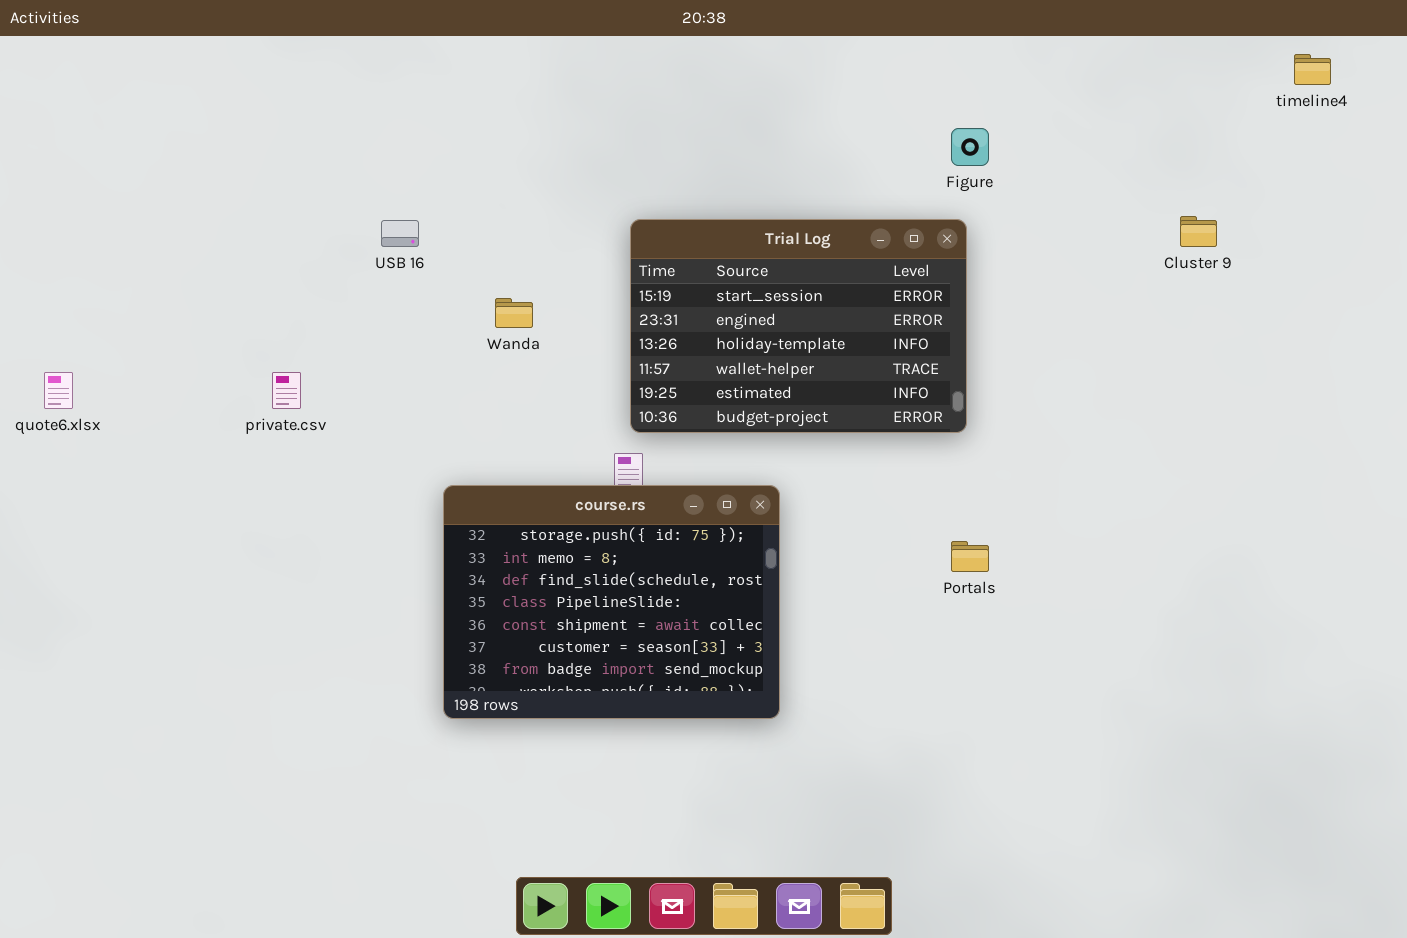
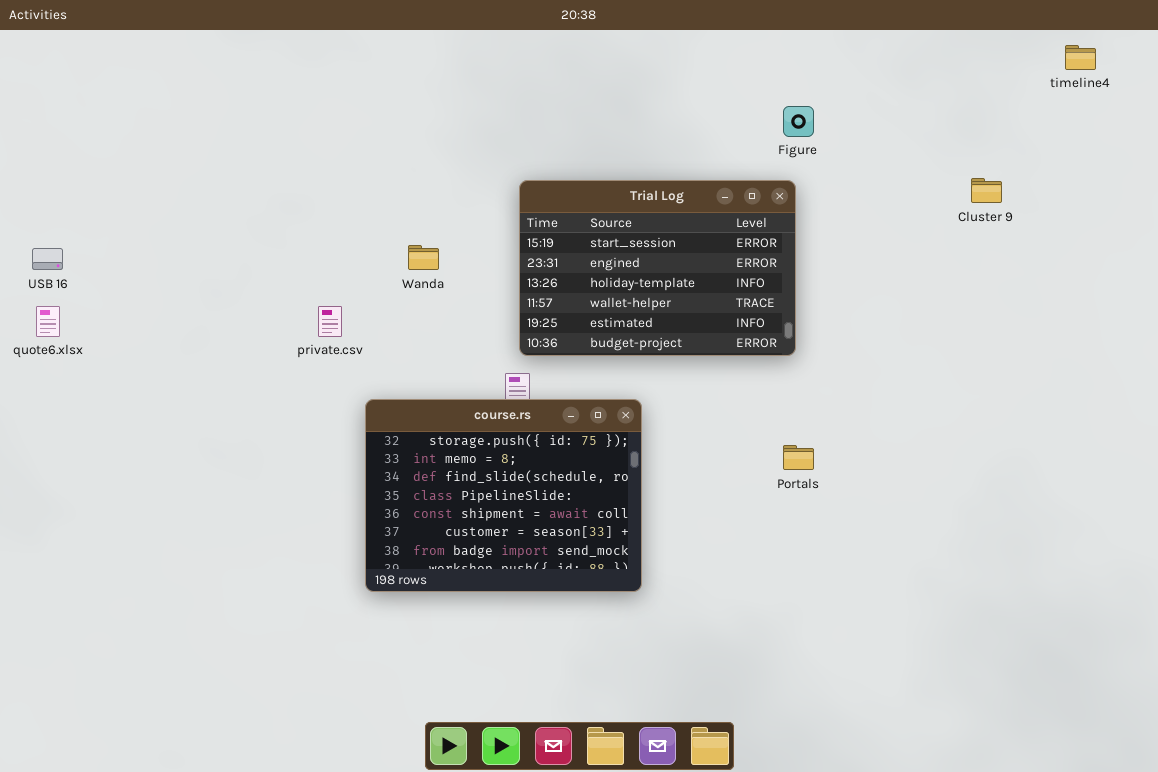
USB 16: [381,220,419,247] -> [32,248,63,270], moved
private.csv: [272,372,301,409] -> [318,306,342,337], moved

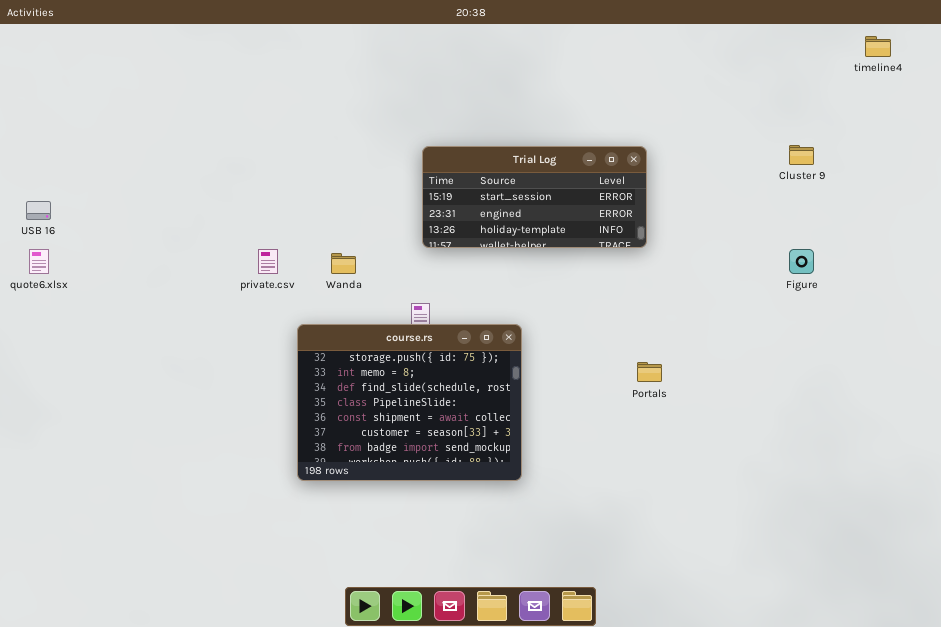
Figure: [783,106,814,137] -> [789,249,814,274], moved
Trial Log: [519,180,796,356] -> [422,146,647,248], resized
Wanda: [408,245,439,270] -> [331,253,356,274], moved

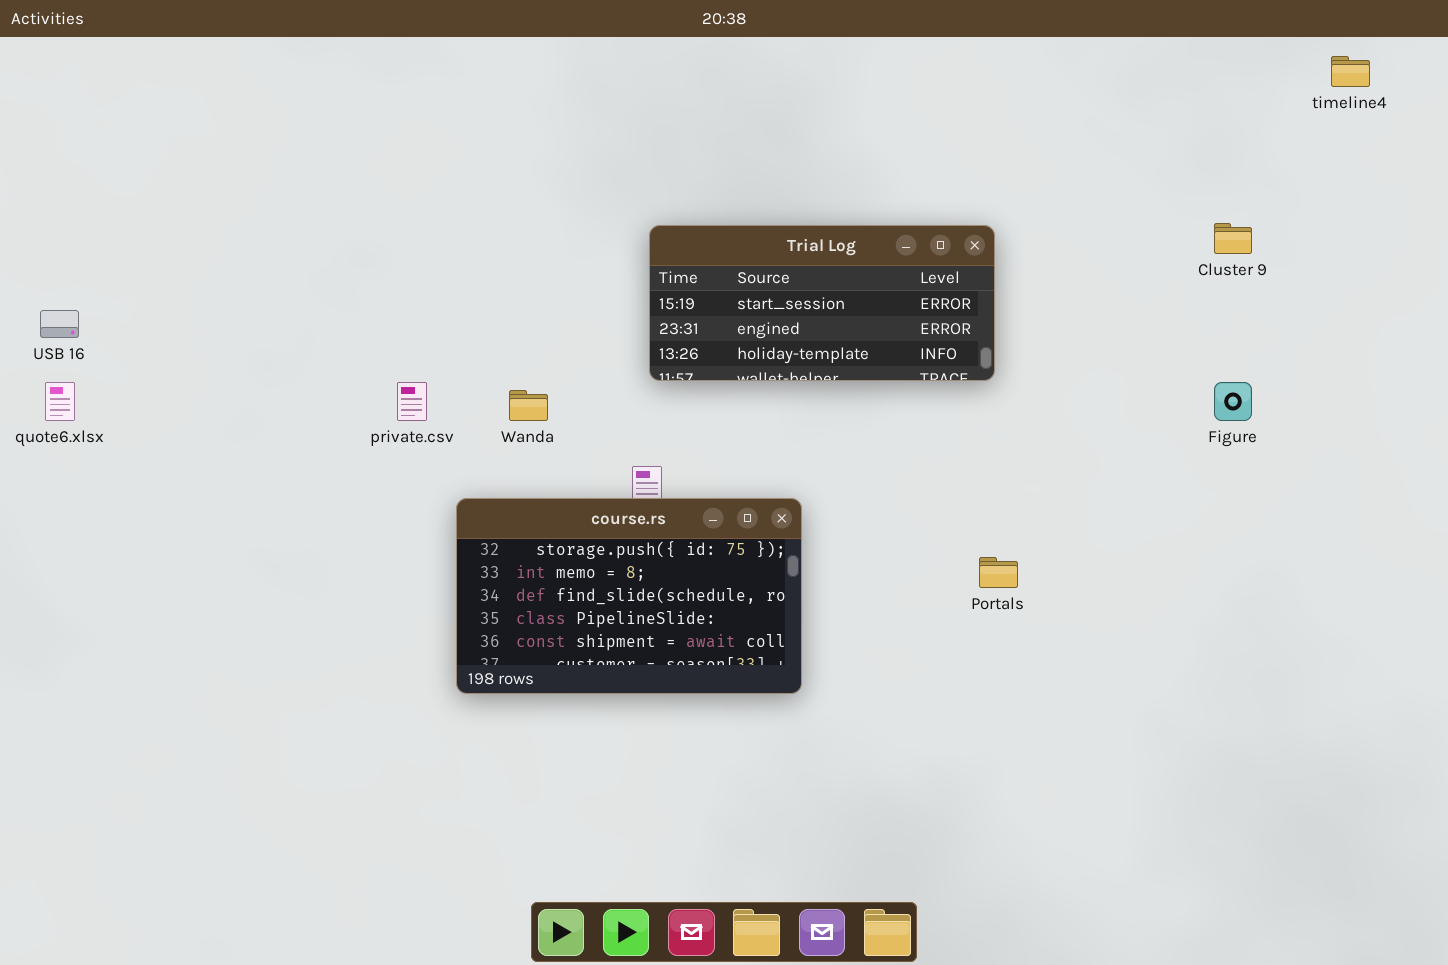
course.rs: [297,324,522,481] -> [456,498,802,694], resized

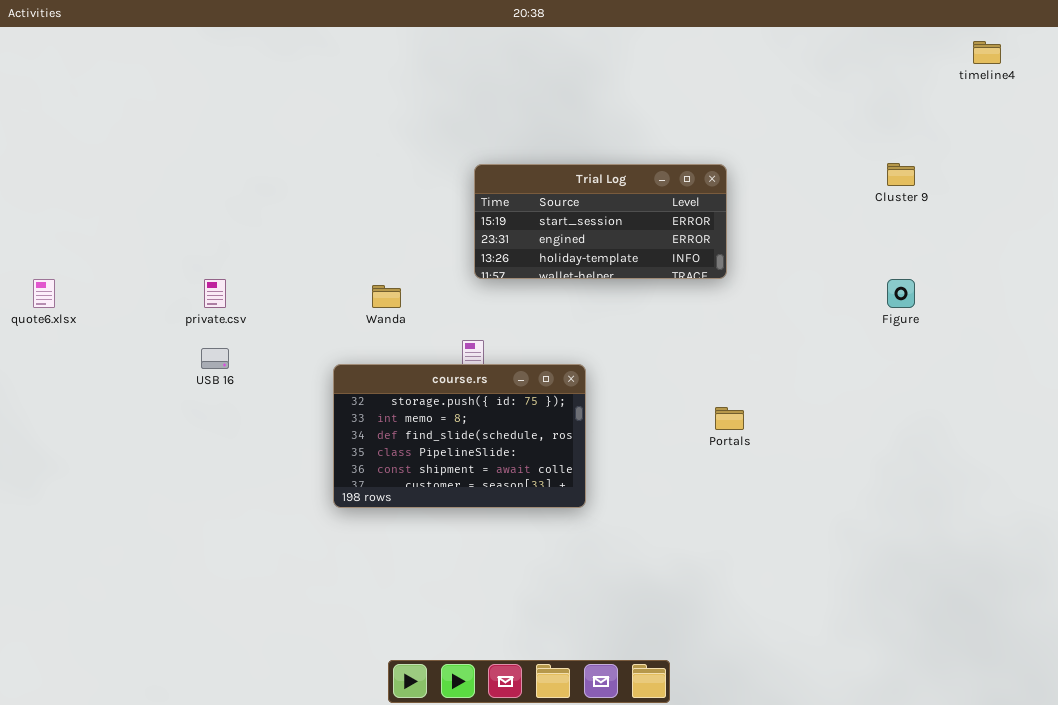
USB 16: [40,310,79,338] -> [201,348,229,369], moved
private.csv: [397,382,427,421] -> [204,279,226,308], moved

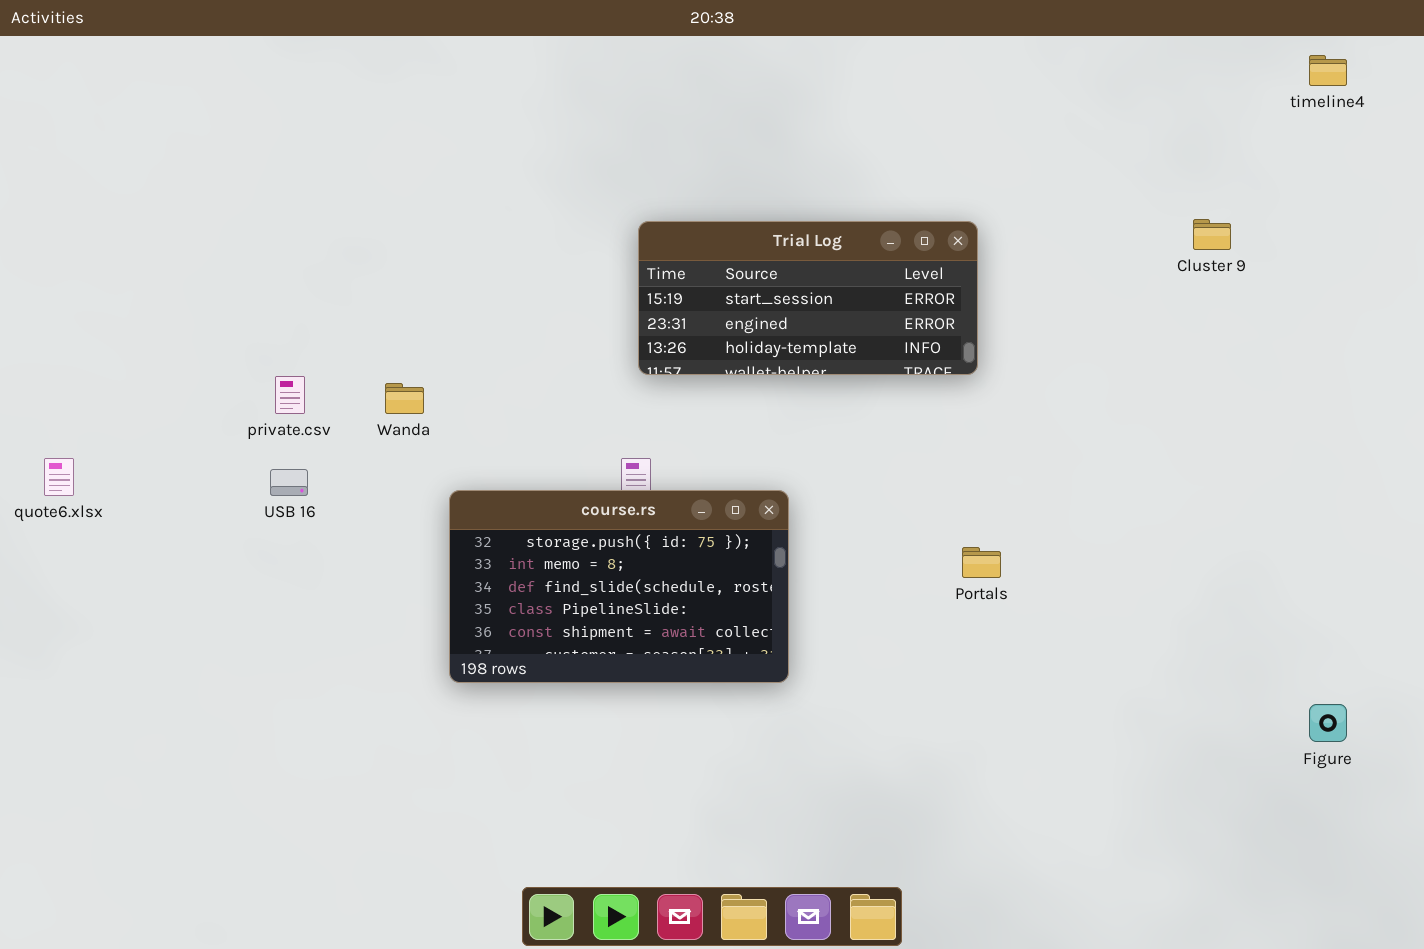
quote6.xlsx: [33,279,55,308] -> [44,458,74,496], moved
Figure: [887,279,915,308] -> [1309,704,1347,742], moved
Wanda: [372,285,401,308] -> [385,383,424,414], moved

